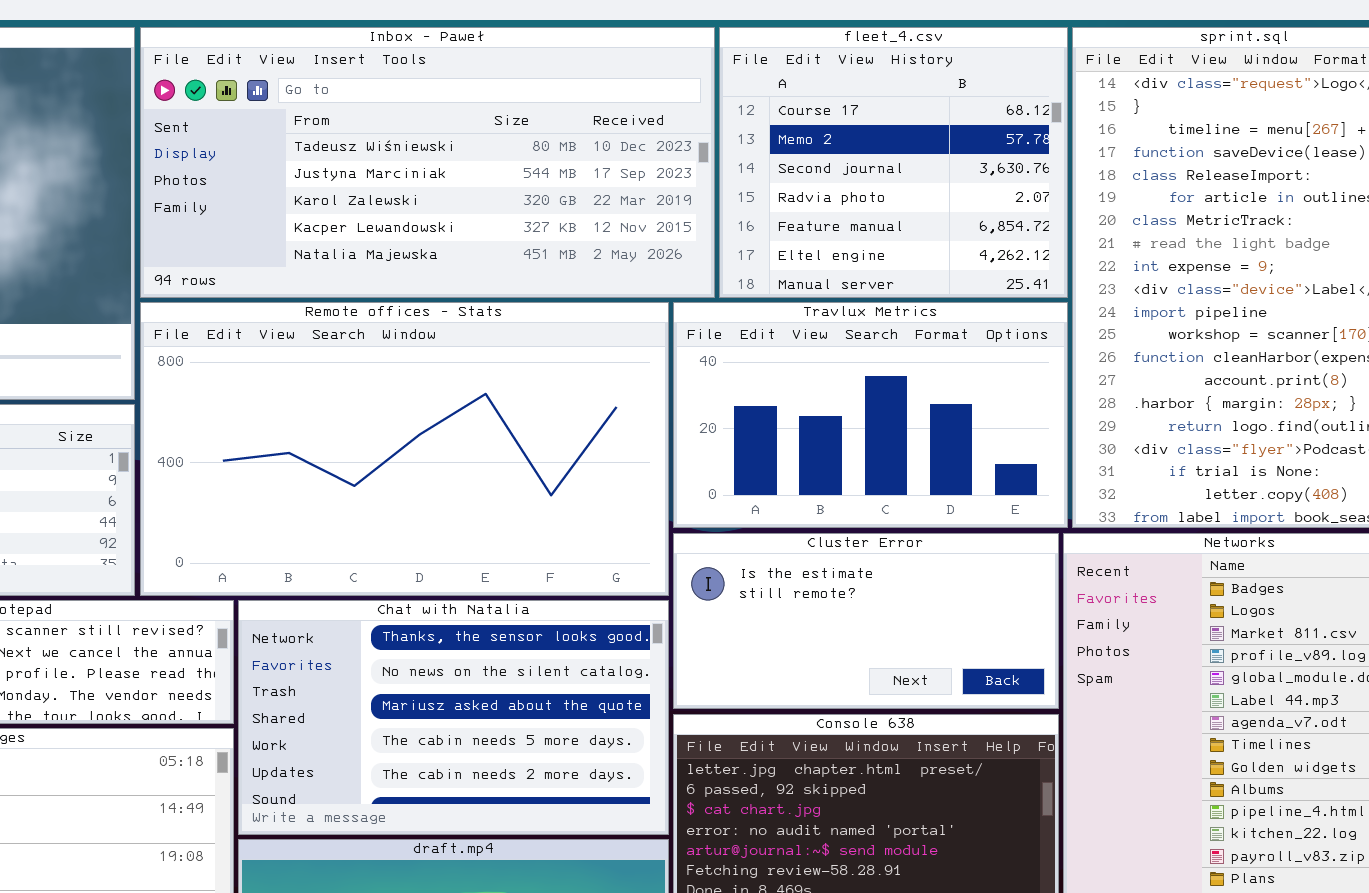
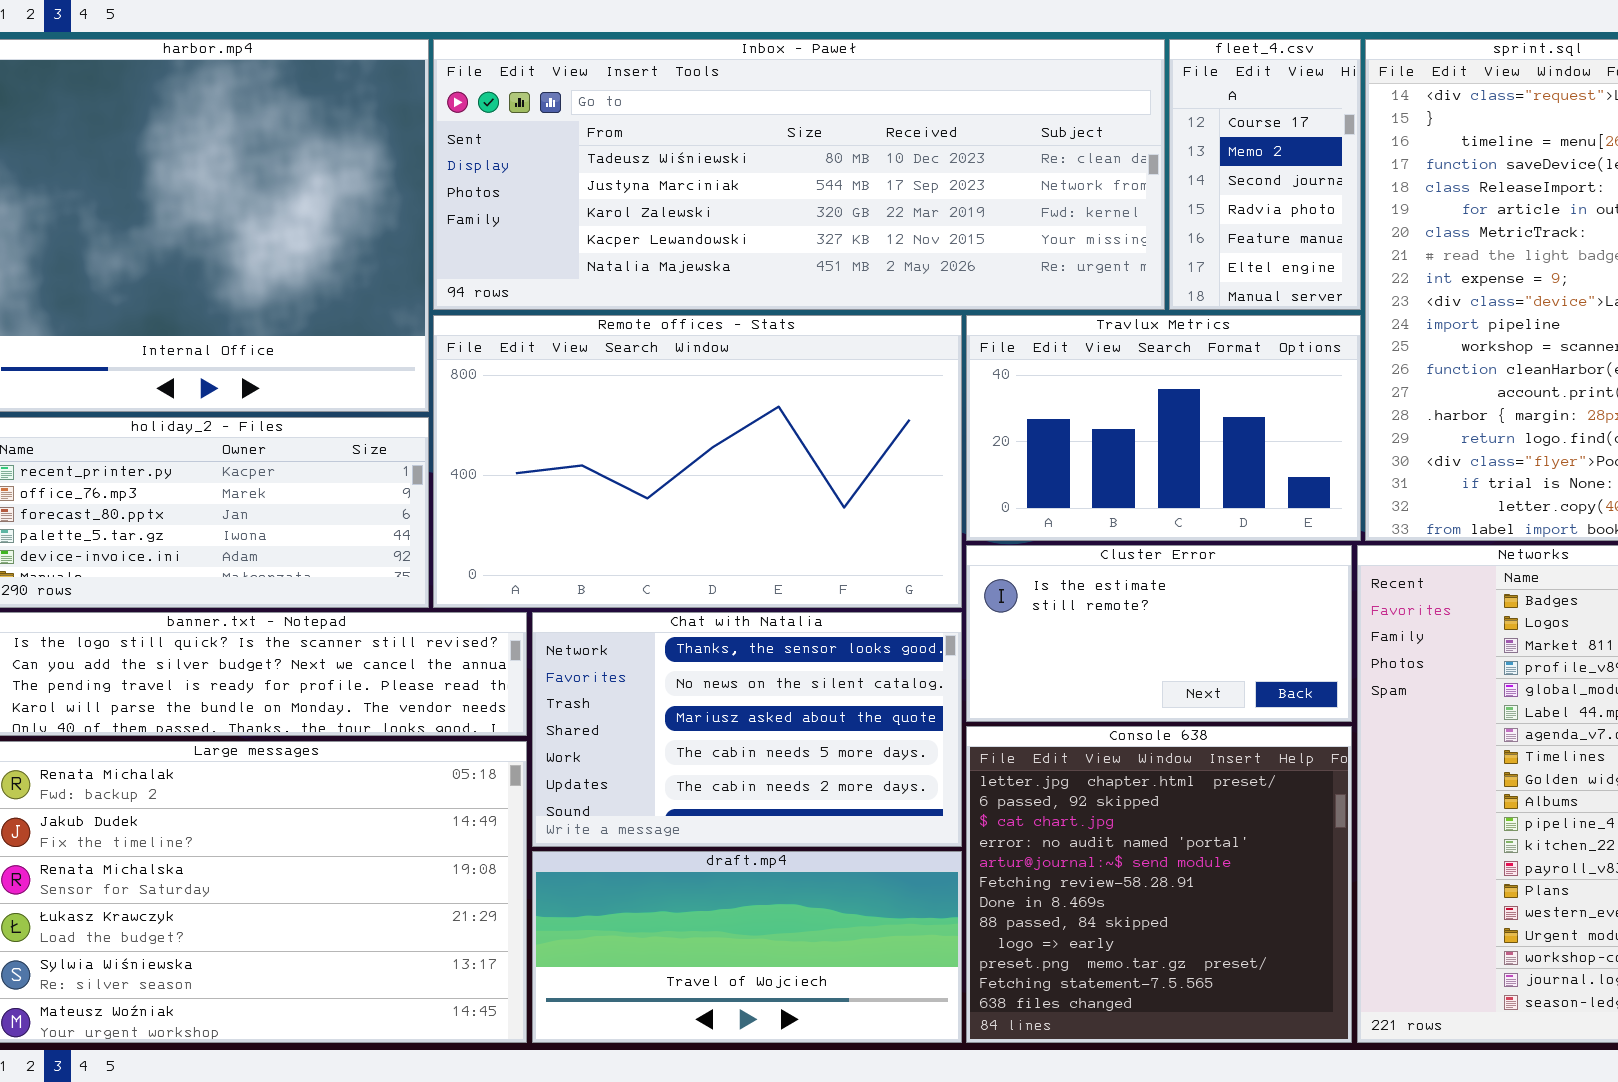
Inbox - Paweł: [140,27,715,298] -> [433,39,1165,310], resized
fleet_4.csv: [719,27,1068,298] -> [1169,39,1361,310], resized

